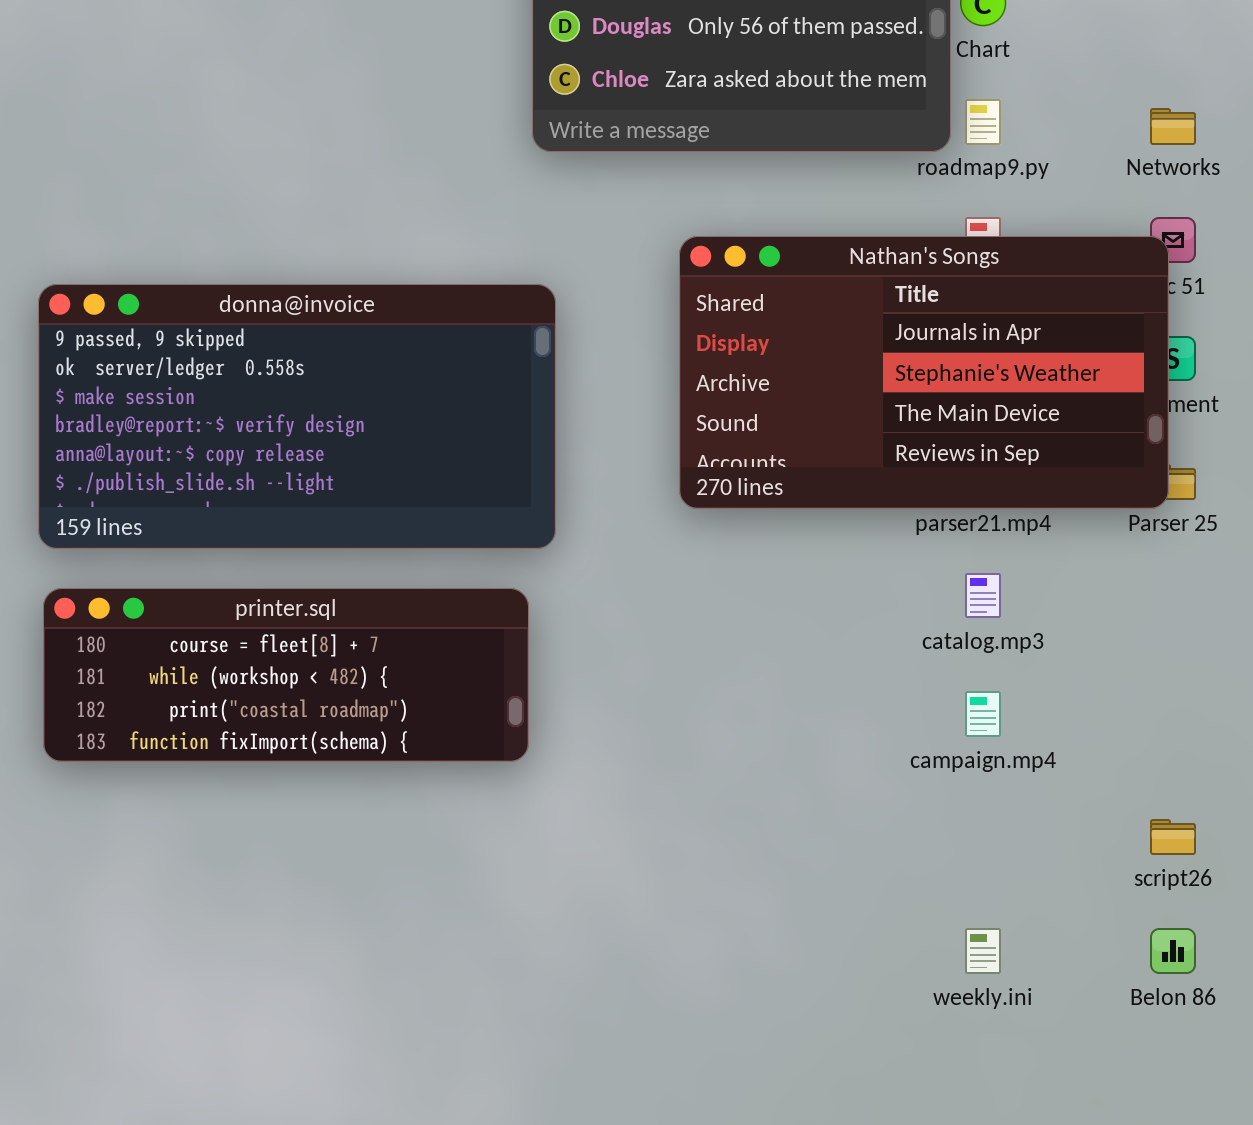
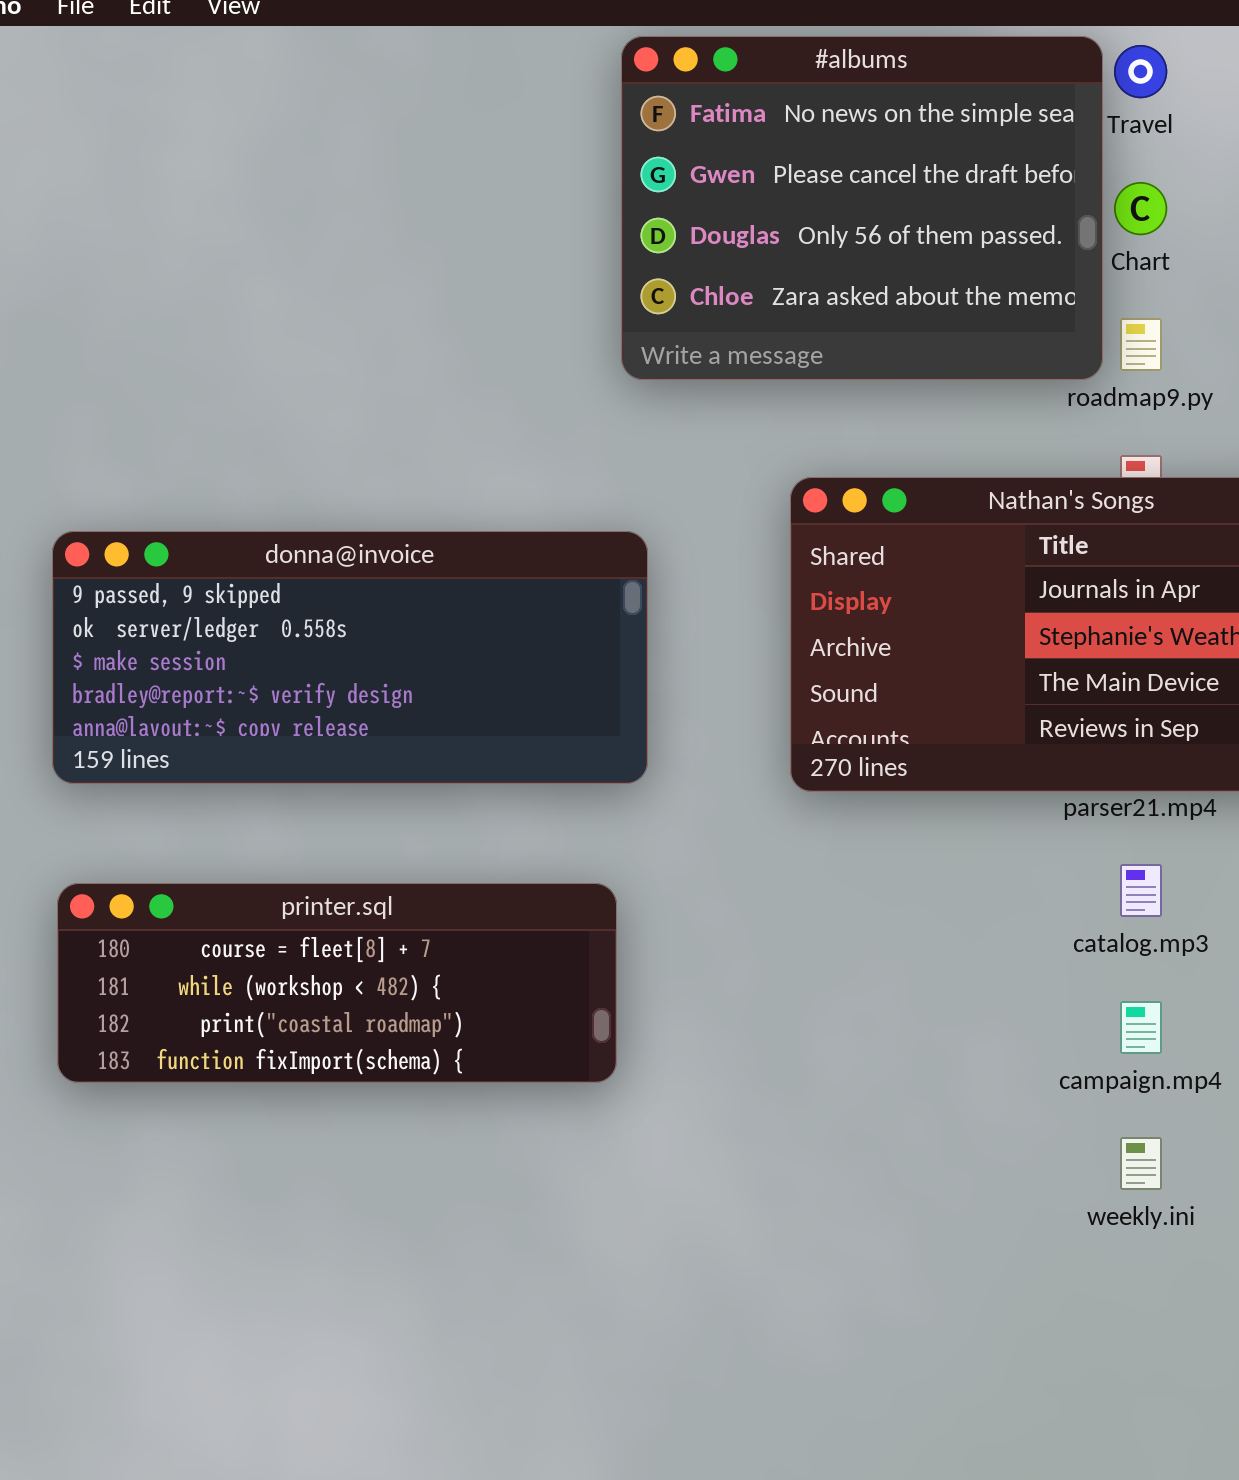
donna@invoice: [38,284,556,549] -> [52,531,648,784], resized
weekly.ini: [965,928,1001,974] -> [1120,1137,1162,1190], moved

